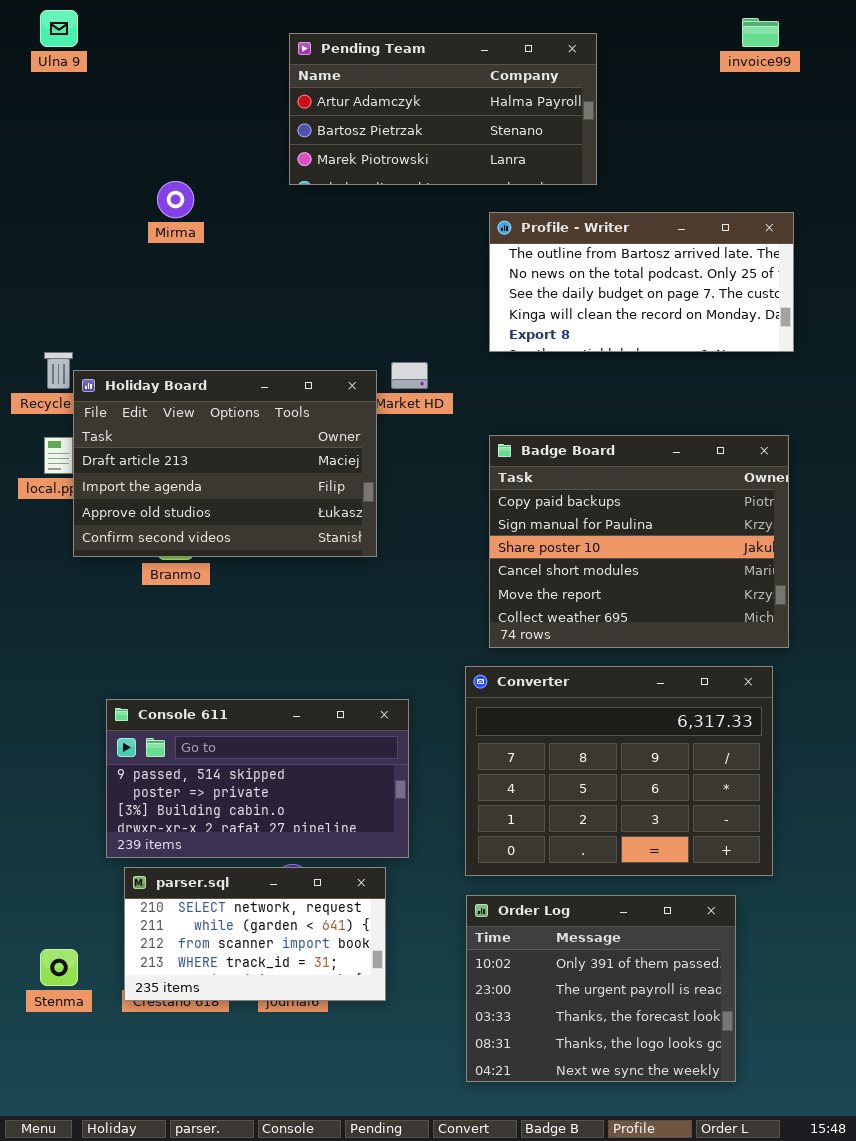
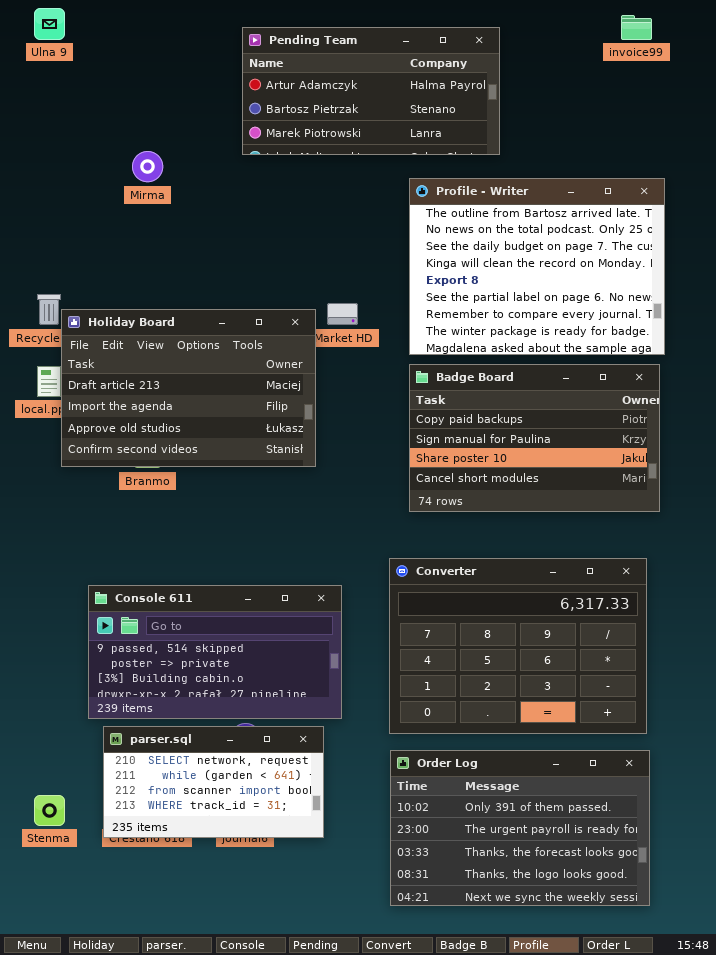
Profile - Writer: [489,212,794,352] -> [409,178,665,355], resized
Badge Board: [489,435,789,648] -> [409,364,660,512], resized
Order Log: [466,895,736,1082] -> [390,750,650,906], resized

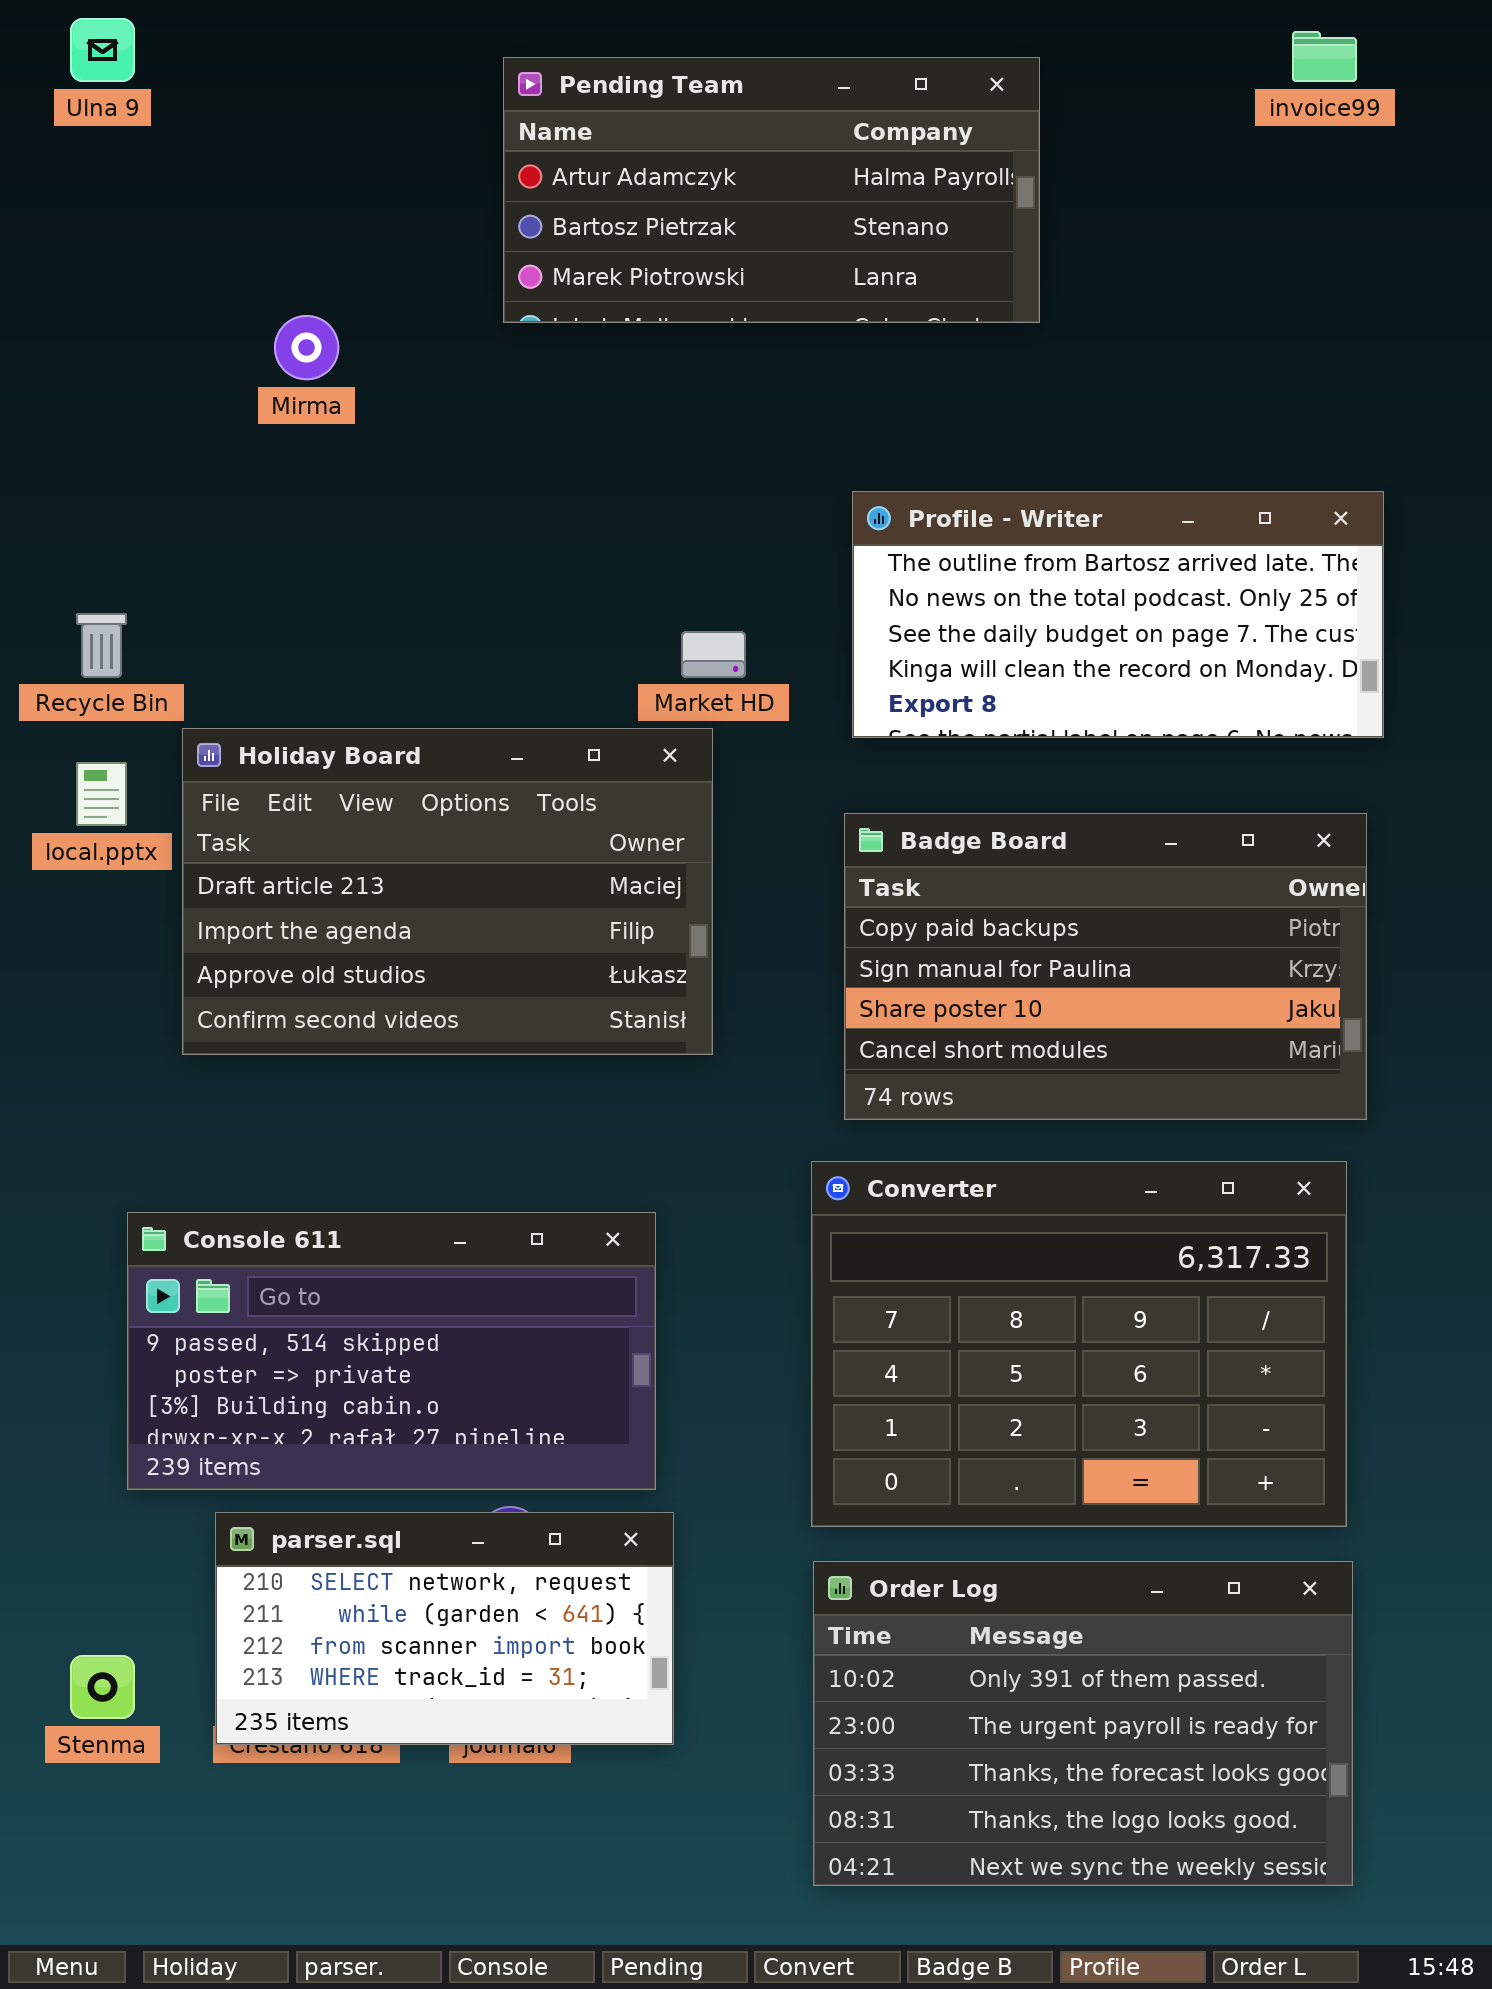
Profile - Writer: [409,178,665,355] -> [852,491,1384,738], resized
Holiday Board: [61,309,316,467] -> [182,728,713,1055], moved
Badge Board: [409,364,660,512] -> [844,813,1367,1120], moved
Console 611: [88,585,342,719] -> [127,1212,656,1490], moved

